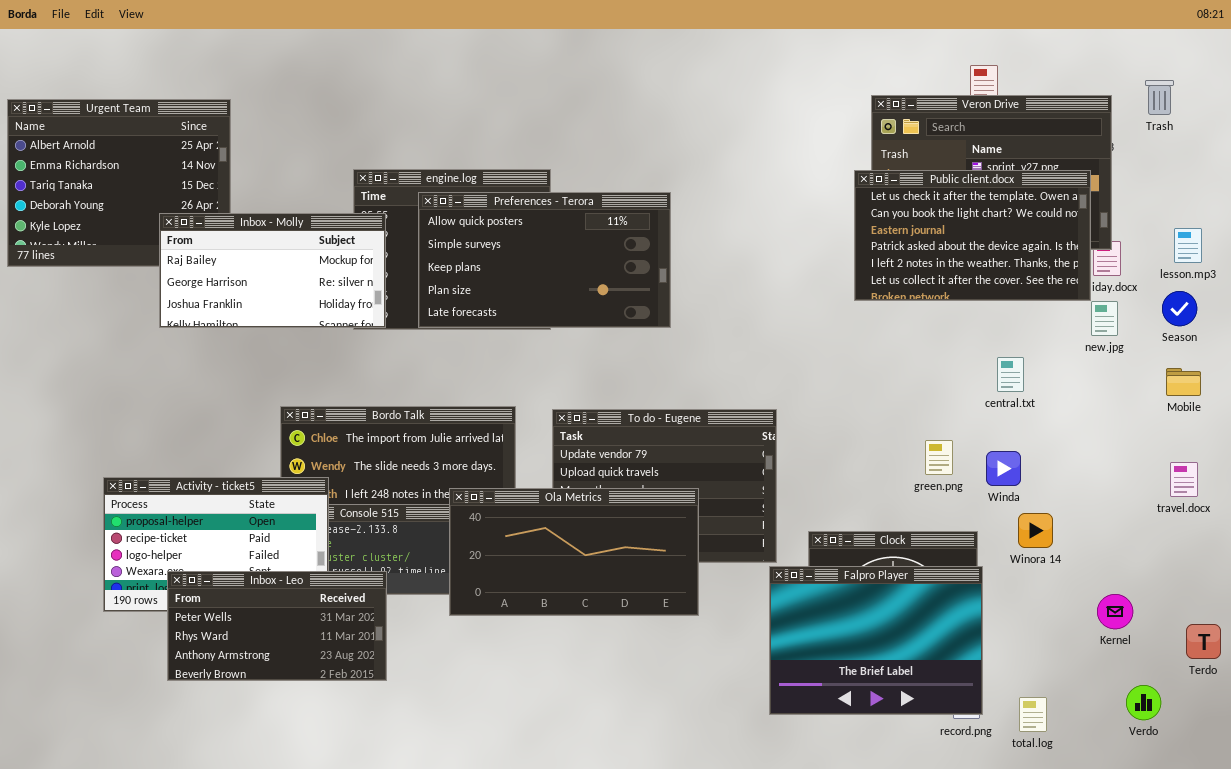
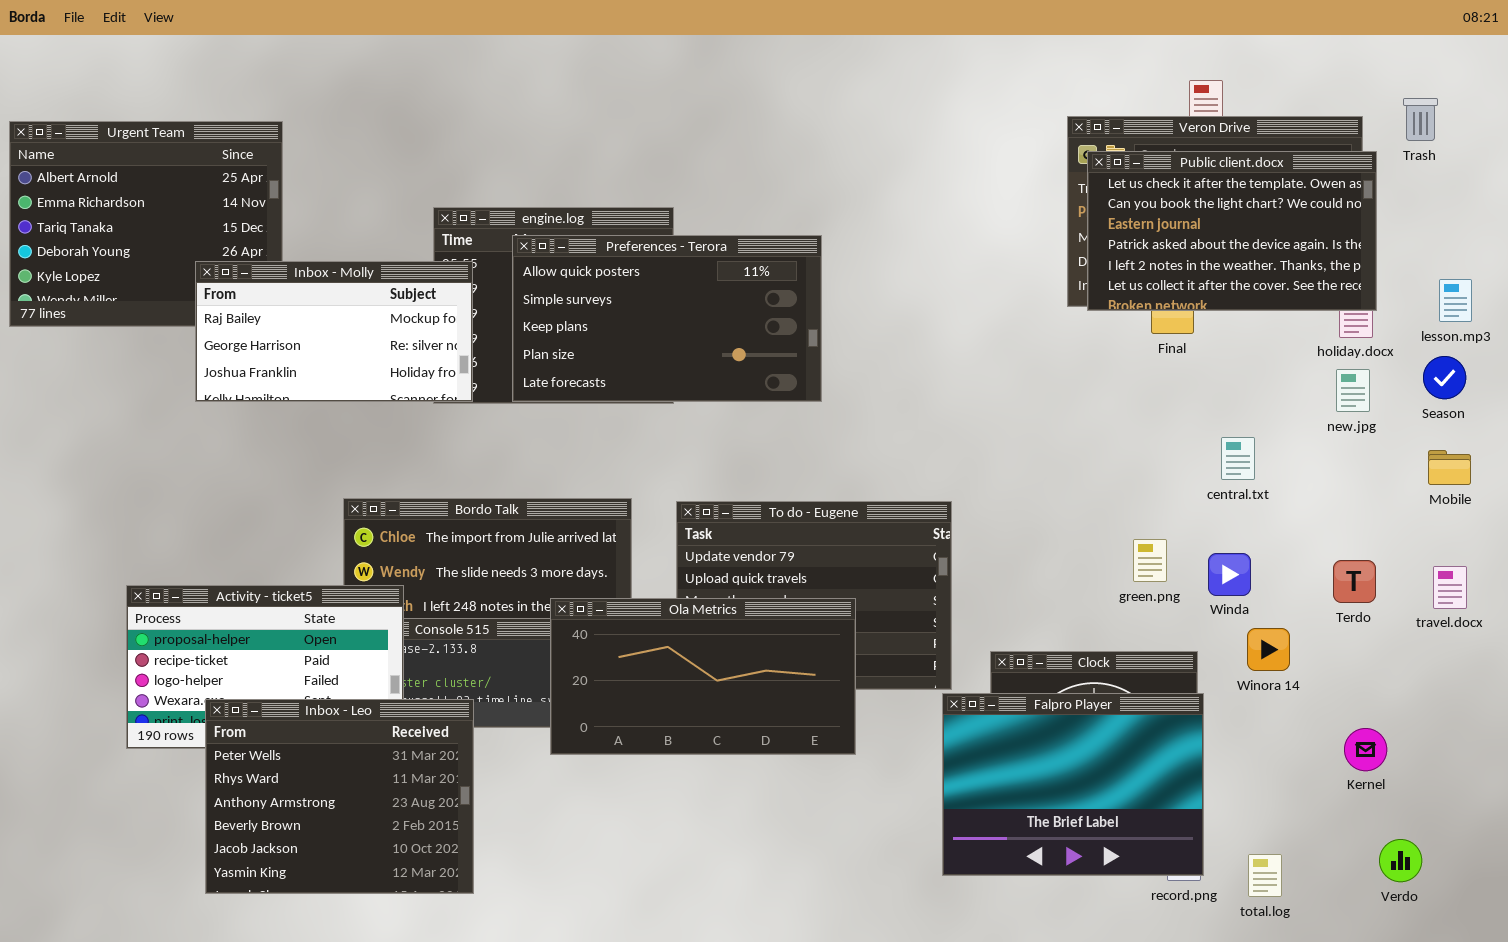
Public client.docx: [854,170,1091,301] -> [1087,151,1377,311], moved
Inbox - Leo: [167,571,387,681] -> [205,699,474,894], resized
Terdo: [1186,624,1221,659] -> [1333,560,1376,603], moved

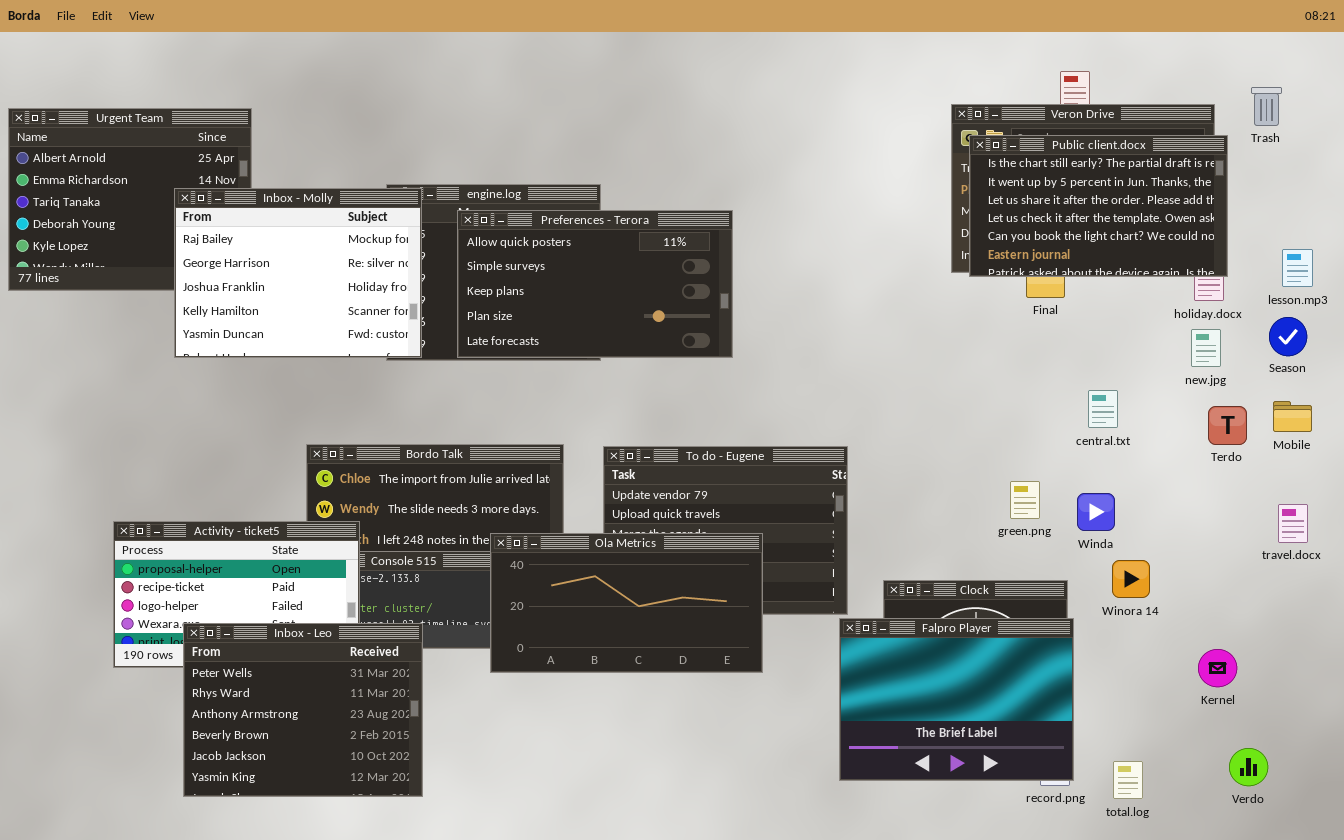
Public client.docx: [1087,151,1377,311] -> [969,135,1228,277], scrolled up 3 rows
Inbox - Molly: [195,261,473,402] -> [174,188,422,358], resized
Terdo: [1333,560,1376,603] -> [1208,406,1247,445], moved

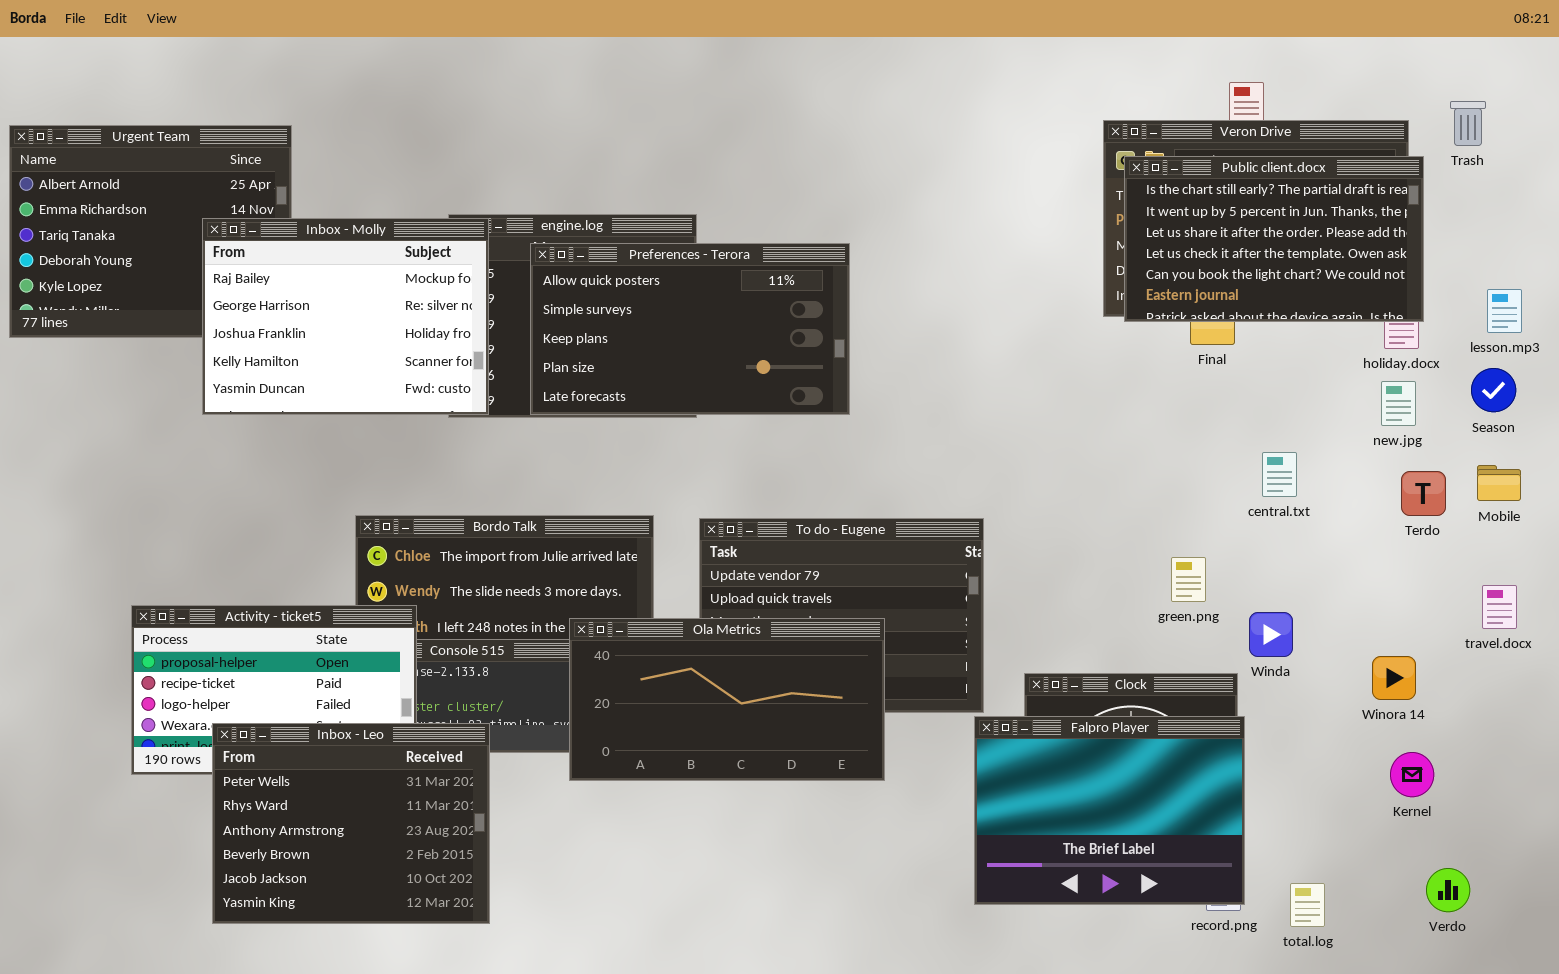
Winda: [1077,493,1115,531] -> [1249,612,1293,657], moved
Winora 14: [1112,560,1150,598] -> [1372,656,1416,700], moved

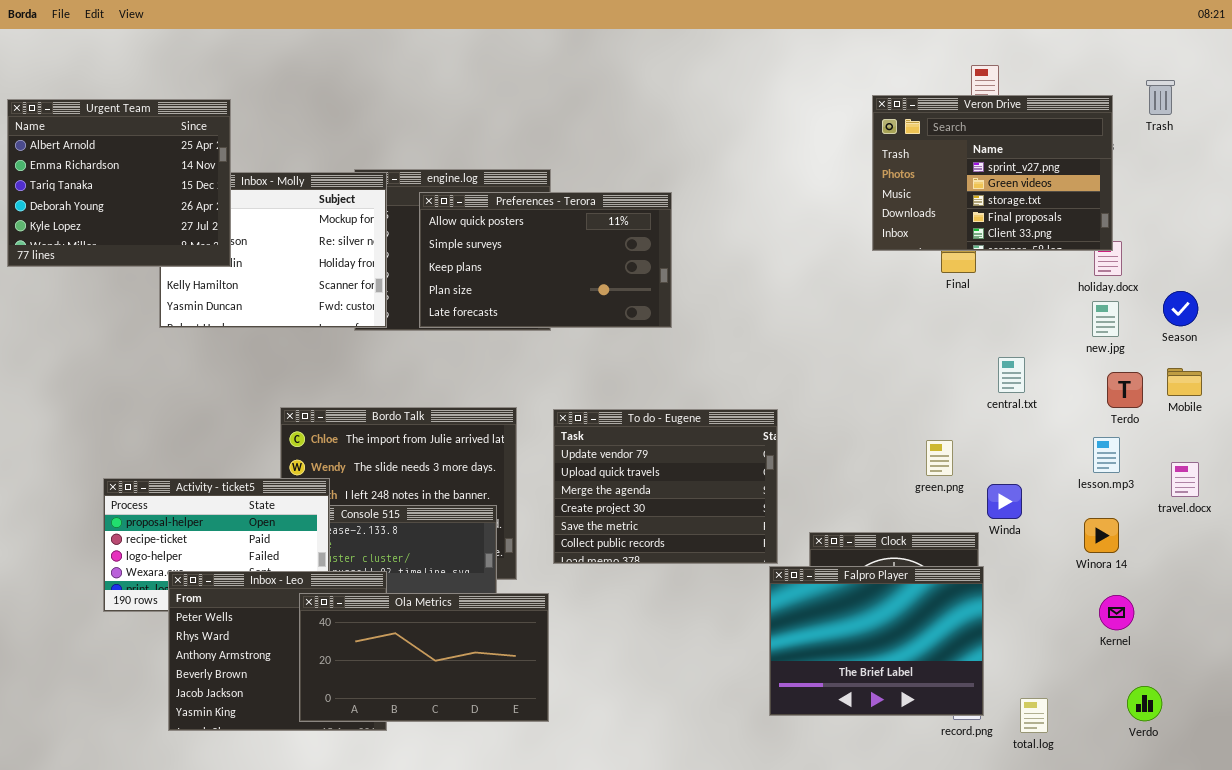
Urgent Team: [9,125,292,338] -> [7,99,231,267], raised
Public client.docx: [1124,156,1424,322] -> none, closed
lesson.mp3: [1487,289,1522,333] -> [1093,437,1120,473], moved
Ola Metrics: [569,618,885,781] -> [299,593,549,722], moved

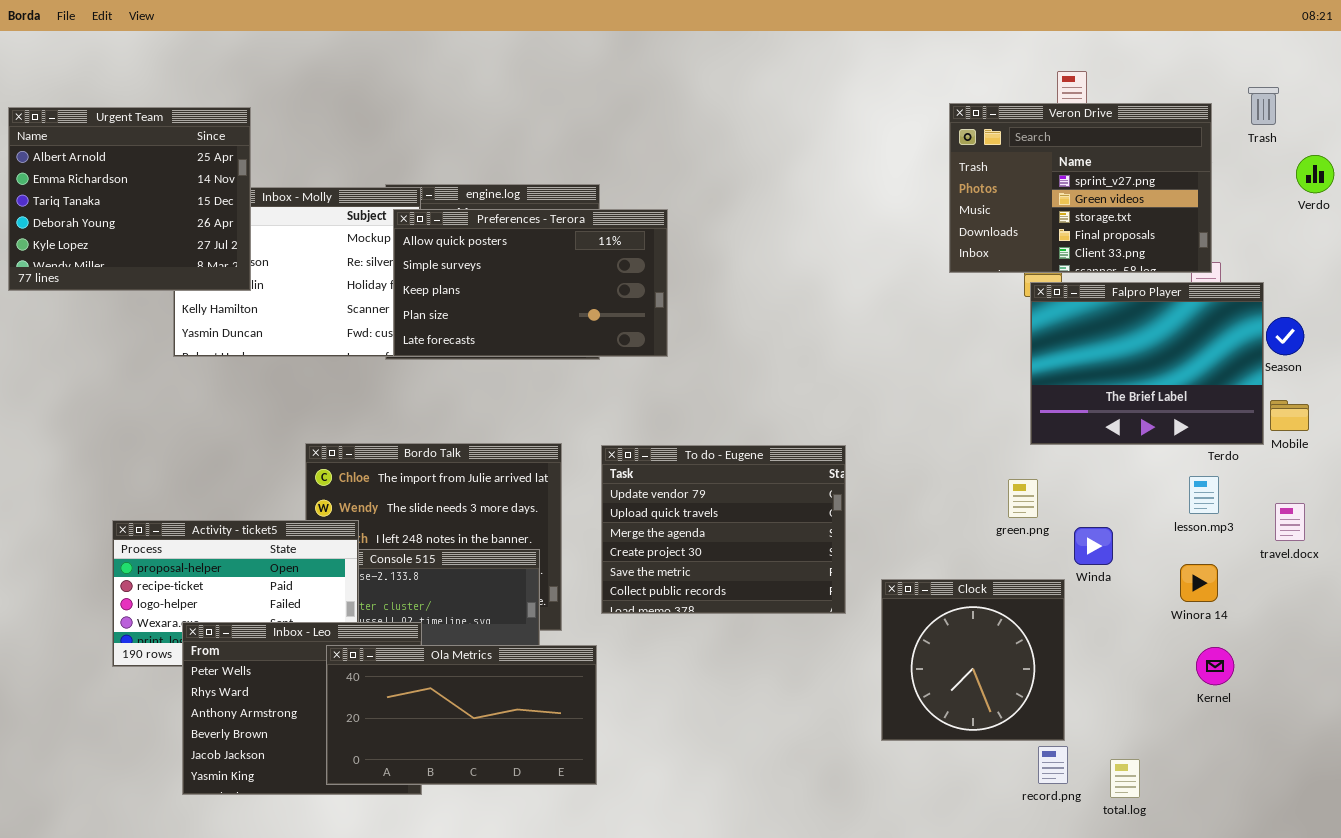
Preferences - Terora: [419,192,672,328] -> [393,209,668,357], moved
Falpro Player: [769,566,984,716] -> [1030,282,1264,445], moved
Verdo: [1127,686,1162,721] -> [1296,155,1334,193], moved

